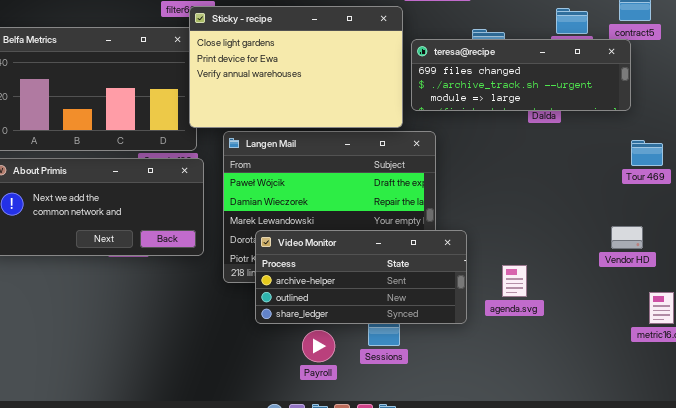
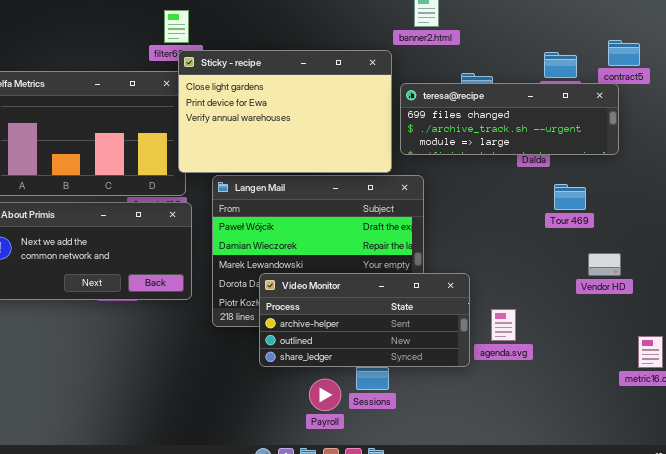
Tour 469: [631,140,663,166] -> [554,184,586,210], moved
Vendor HD: [611,226,643,249] -> [588,253,621,276], moved
Video Monitor: [255,230,467,324] -> [259,273,470,367], moved
Payroll: [302,330,335,362] -> [309,379,341,411], moved

